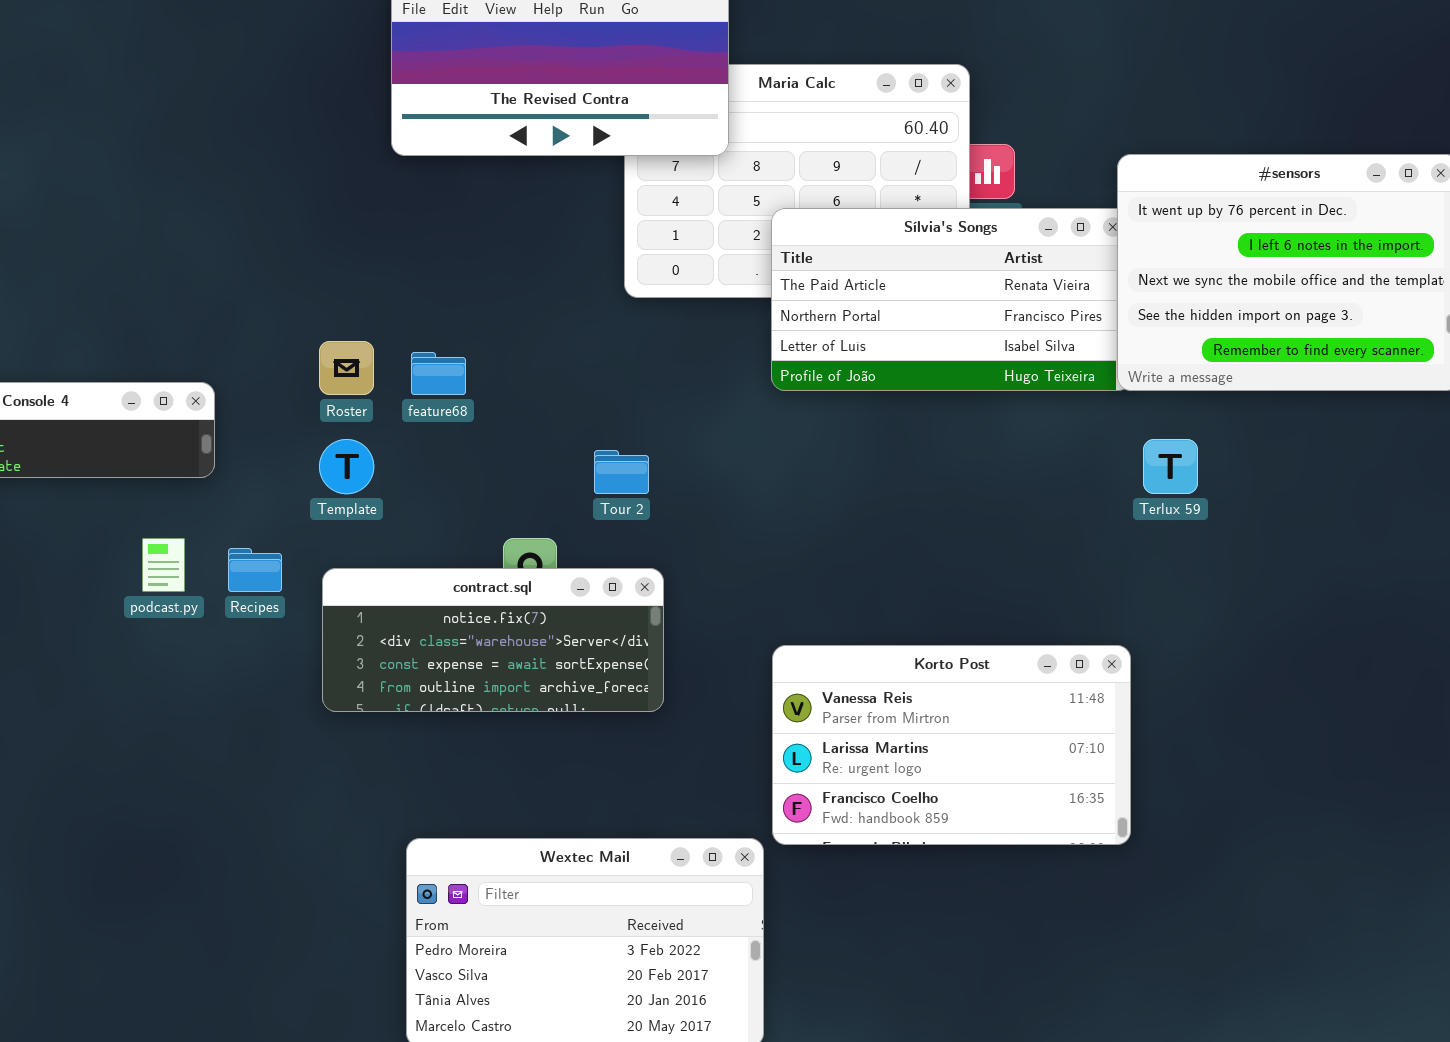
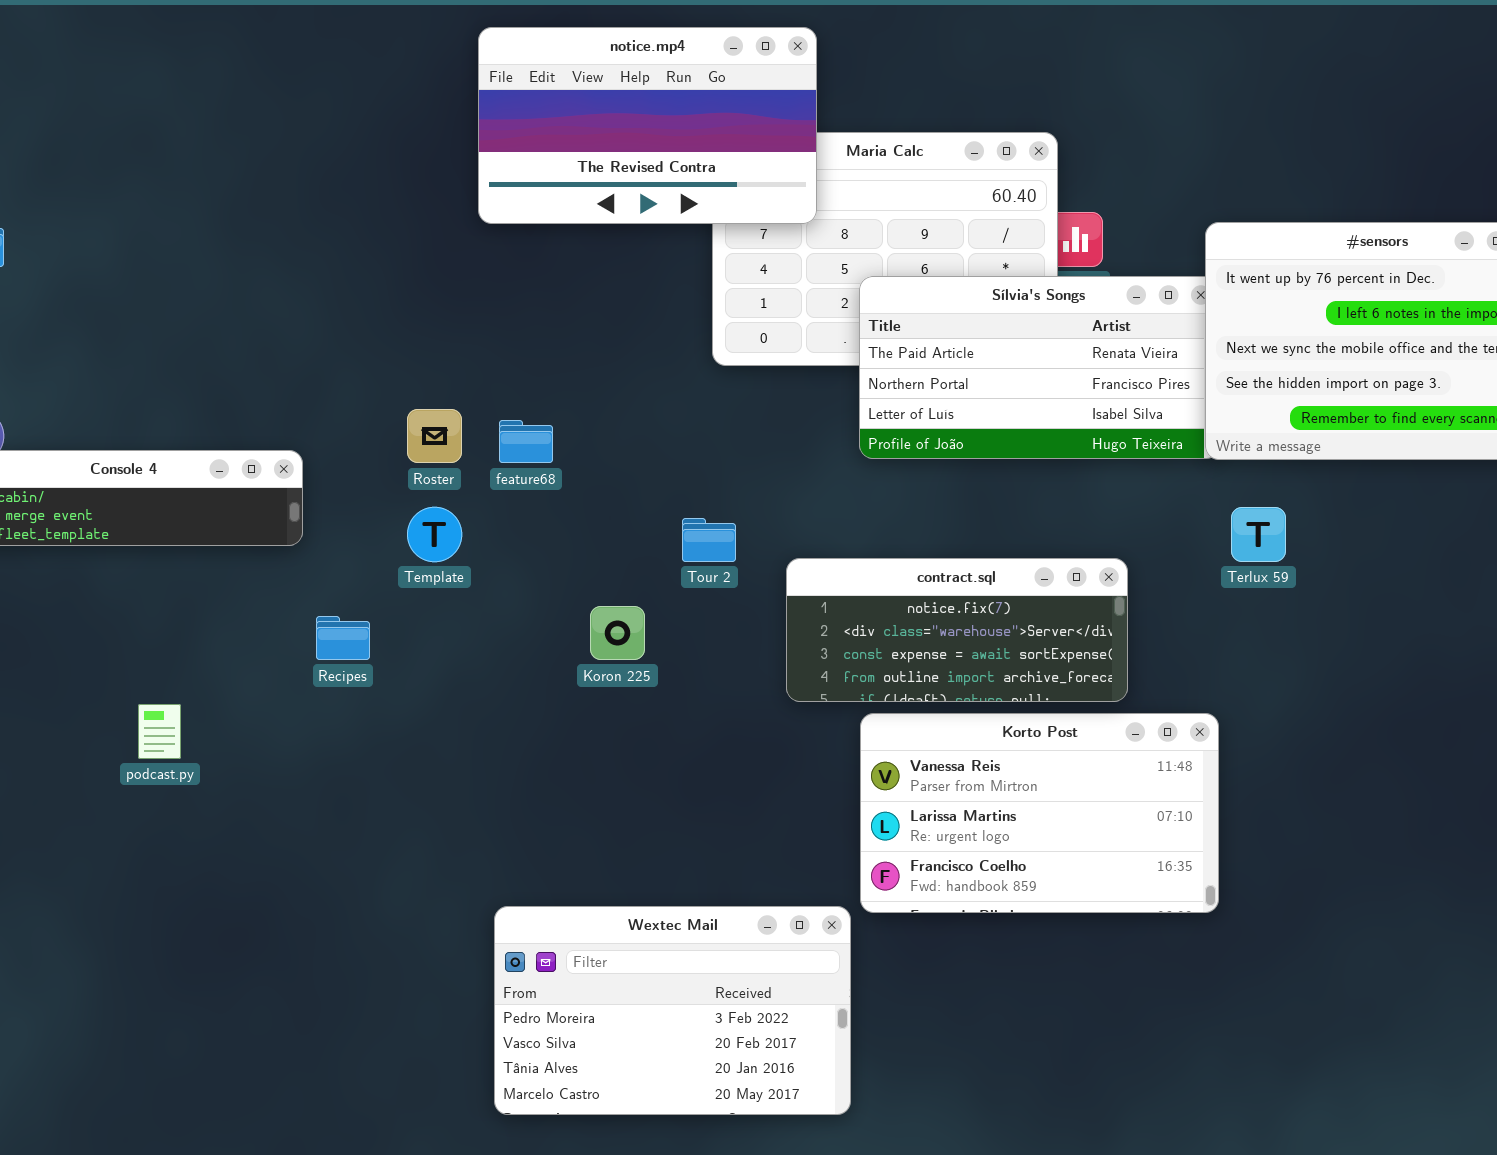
podcast.py: [142,538,185,592] -> [138,704,181,759], moved
contract.sql: [322,568,664,712] -> [786,558,1128,702], moved

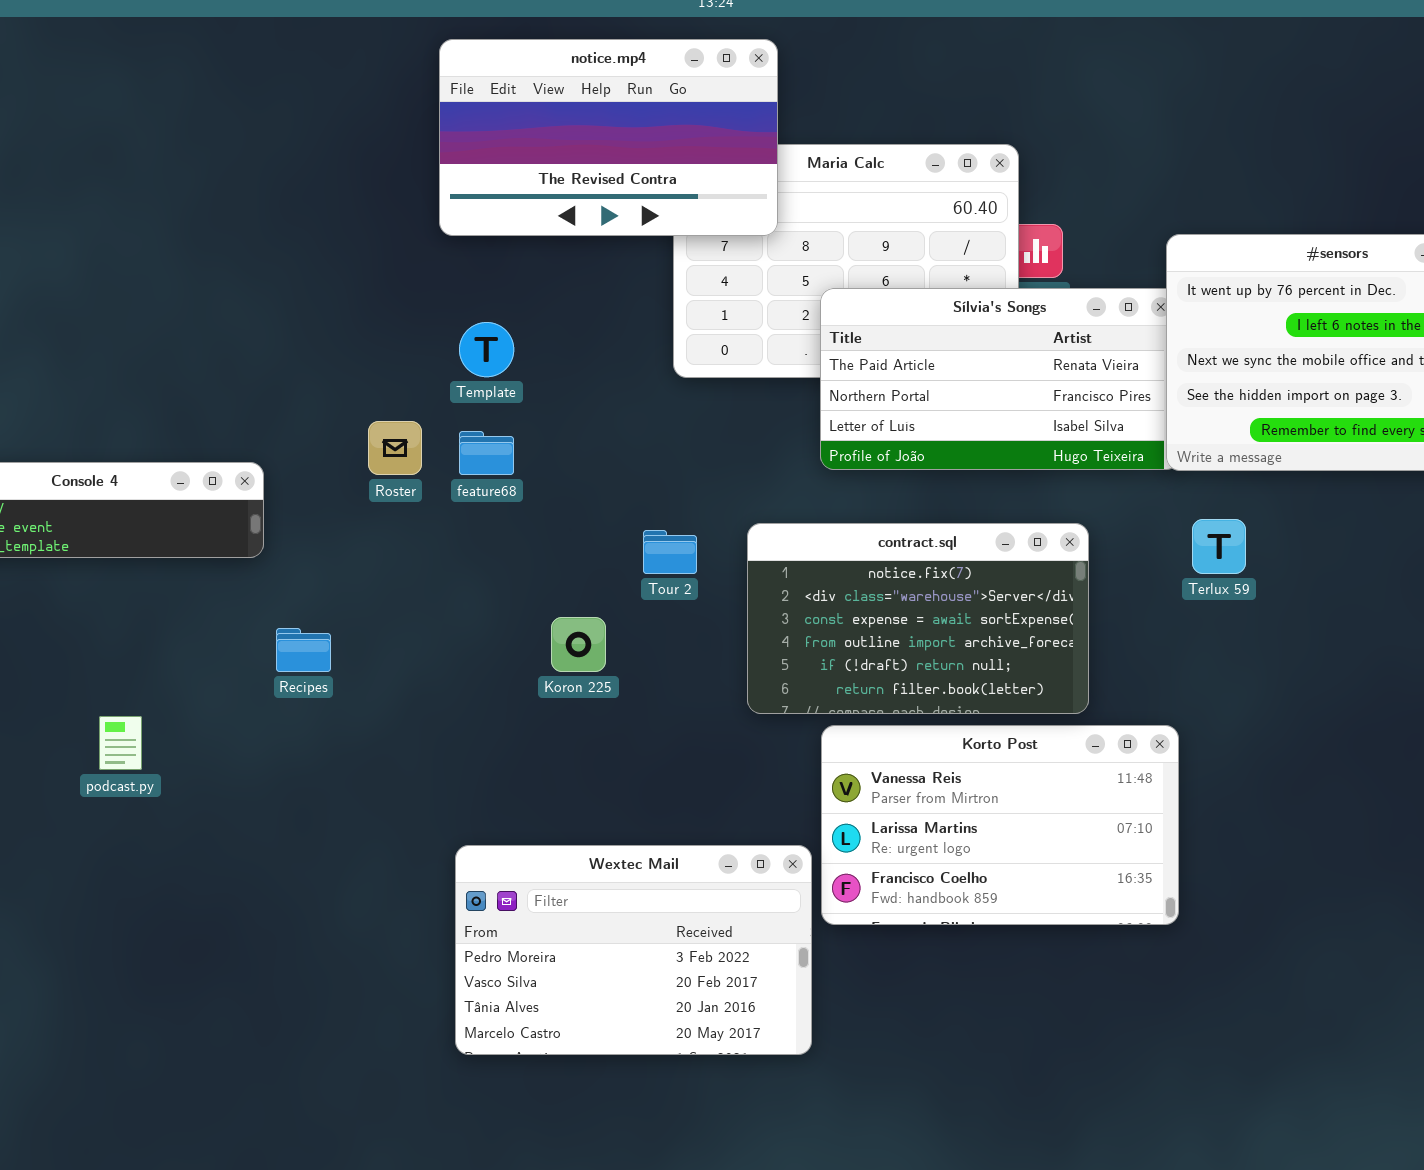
Template: [407,507,462,562] -> [459,322,514,377], moved
contract.sql: [786,558,1128,702] -> [747,523,1089,714], resized
Wextec Mail: [494,906,851,1115] -> [455,845,812,1055], moved

